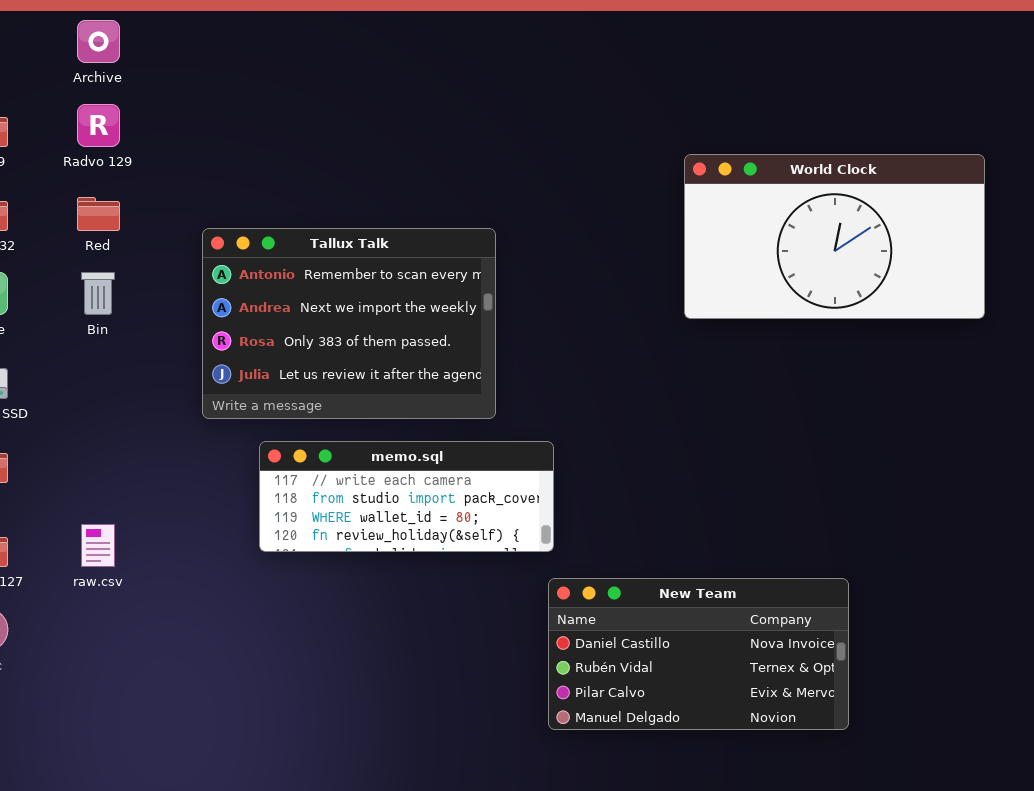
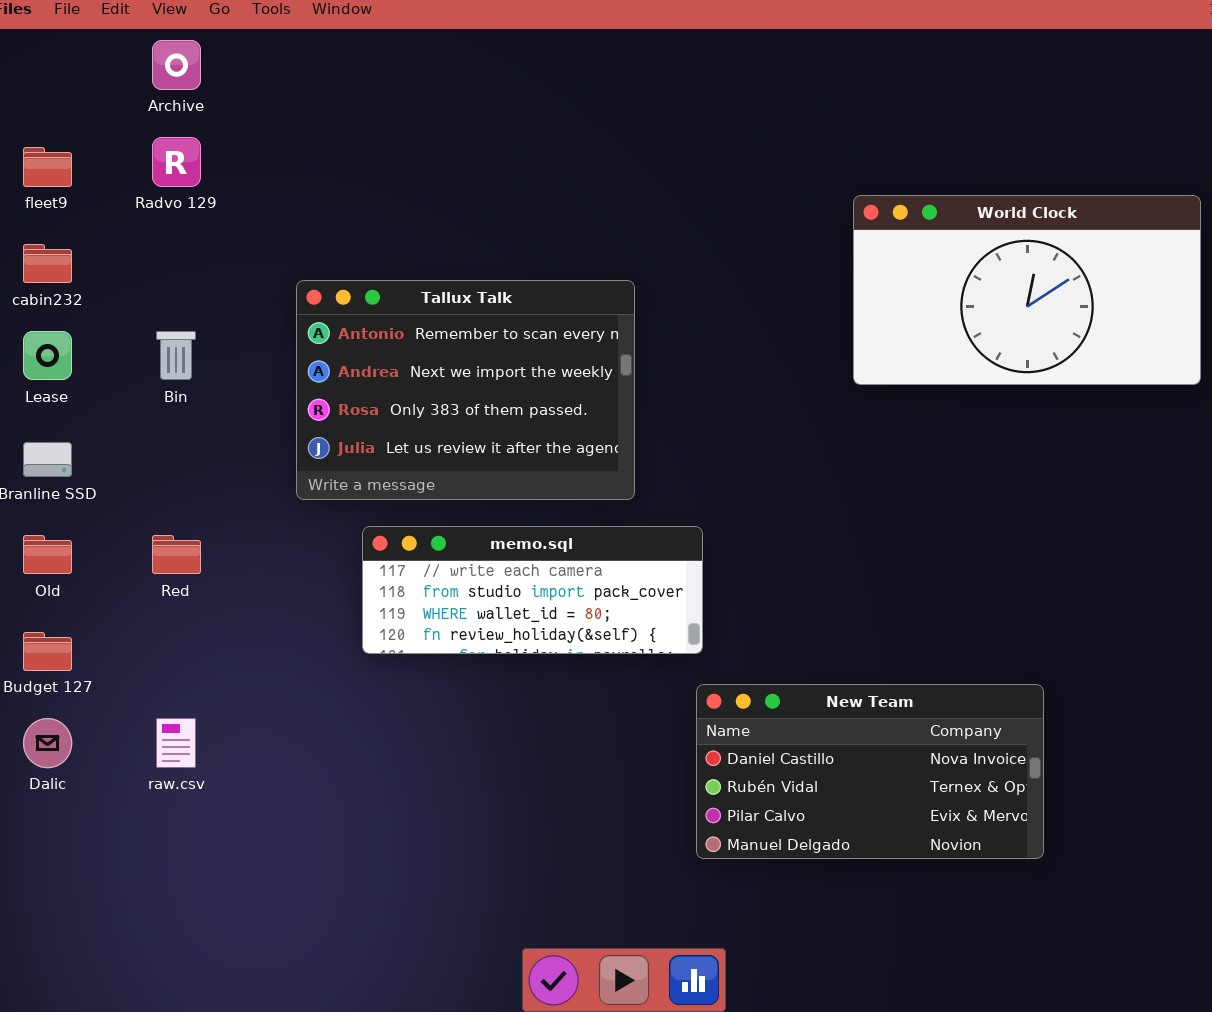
Red: [77,197,120,231] -> [152,535,201,574], moved
raw.csv: [81,524,115,567] -> [156,718,196,768], moved

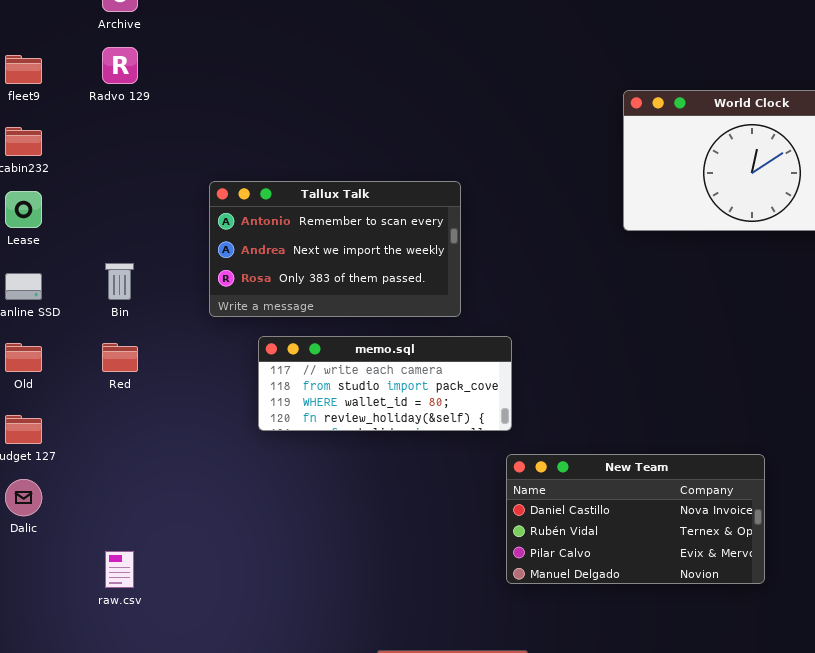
Tallux Talk: [296,280,635,500] -> [209,181,461,317], resized
Bin: [156,331,196,380] -> [105,263,134,300], moved
raw.csv: [156,718,196,768] -> [105,551,134,588], moved

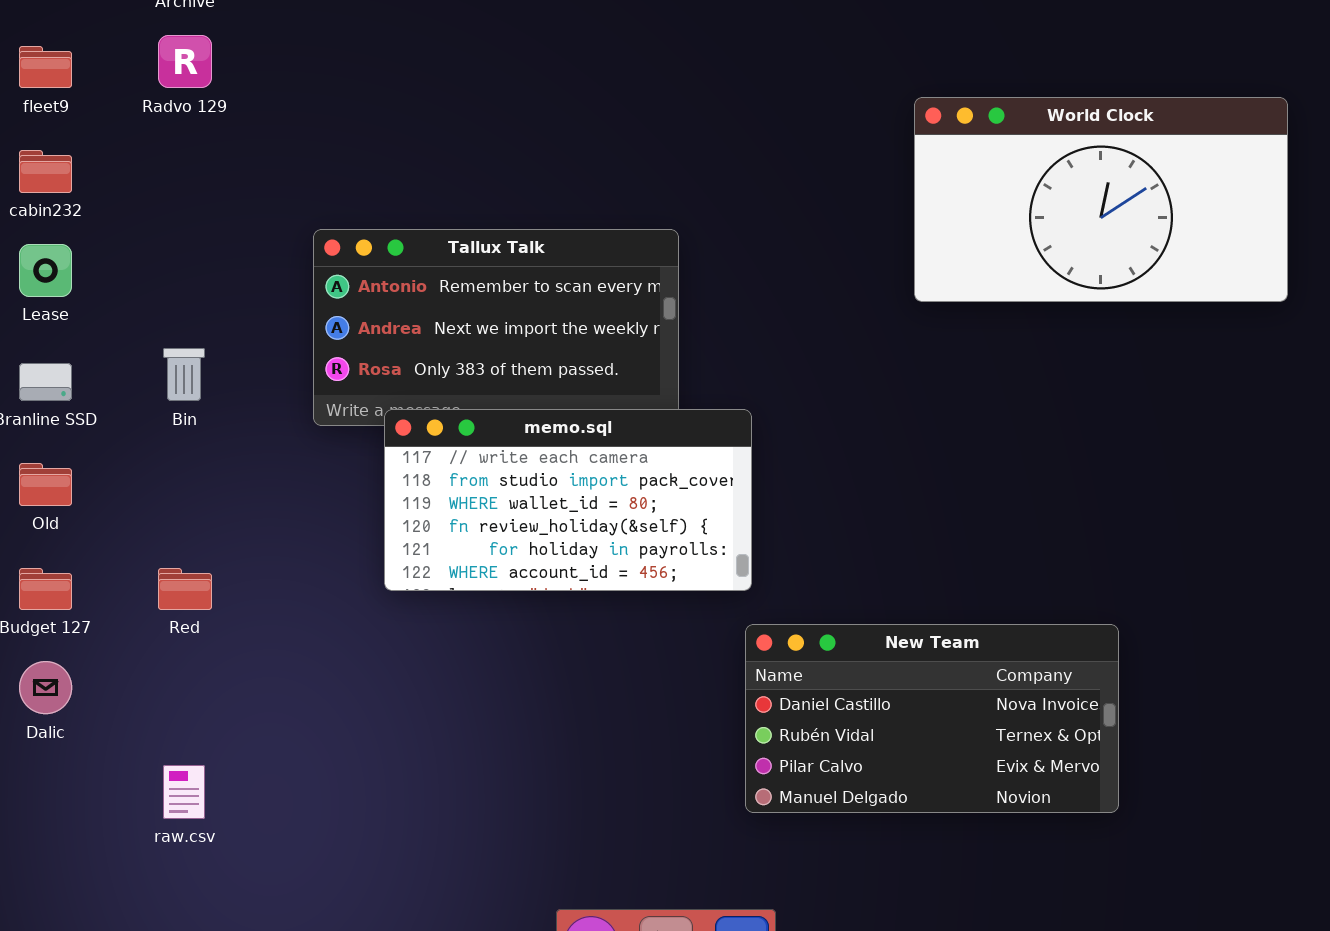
memo.sql: [258,336,512,431] -> [384,409,752,591], resized
Red: [102,343,138,372] -> [158,568,212,610], moved

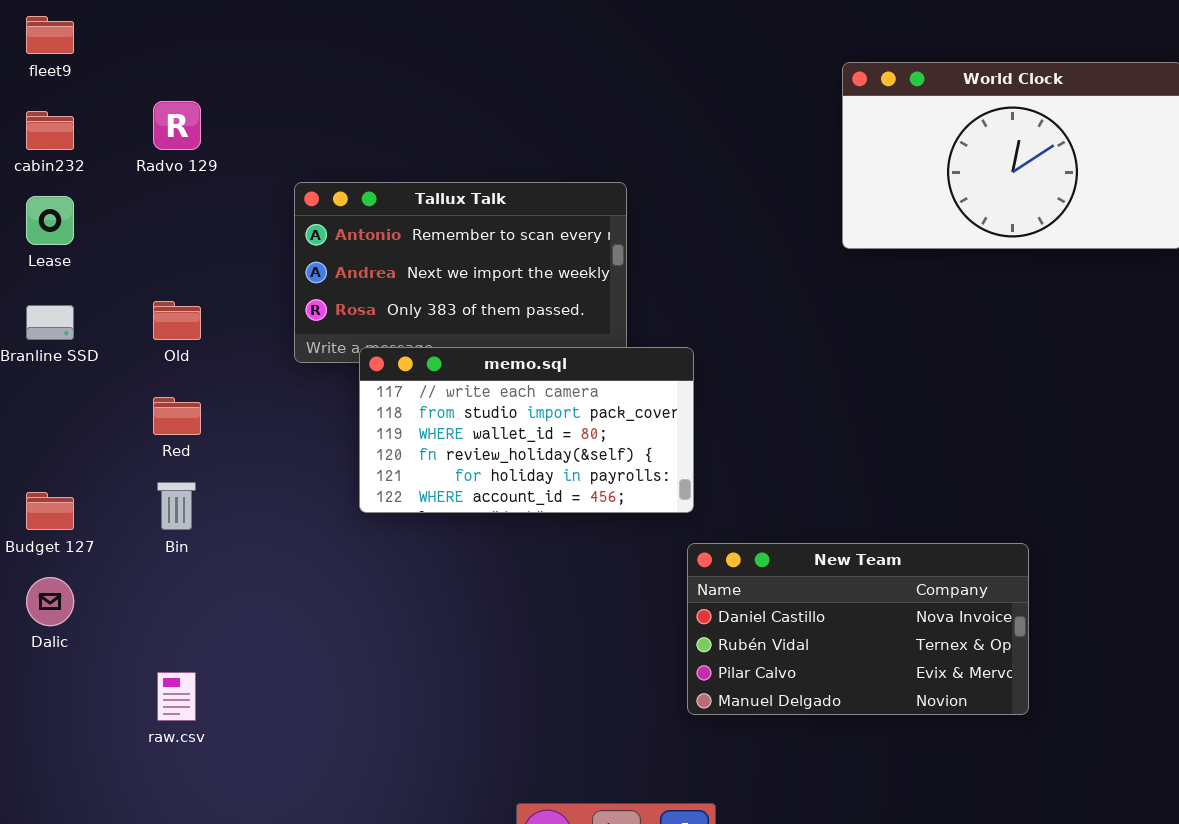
Radvo 129: [158,35,212,88] -> [153,101,201,150], moved
Bin: [163,348,205,401] -> [157,482,196,530], moved
Old: [19,463,72,506] -> [153,301,201,340], moved
Red: [158,568,212,610] -> [153,397,201,435], moved

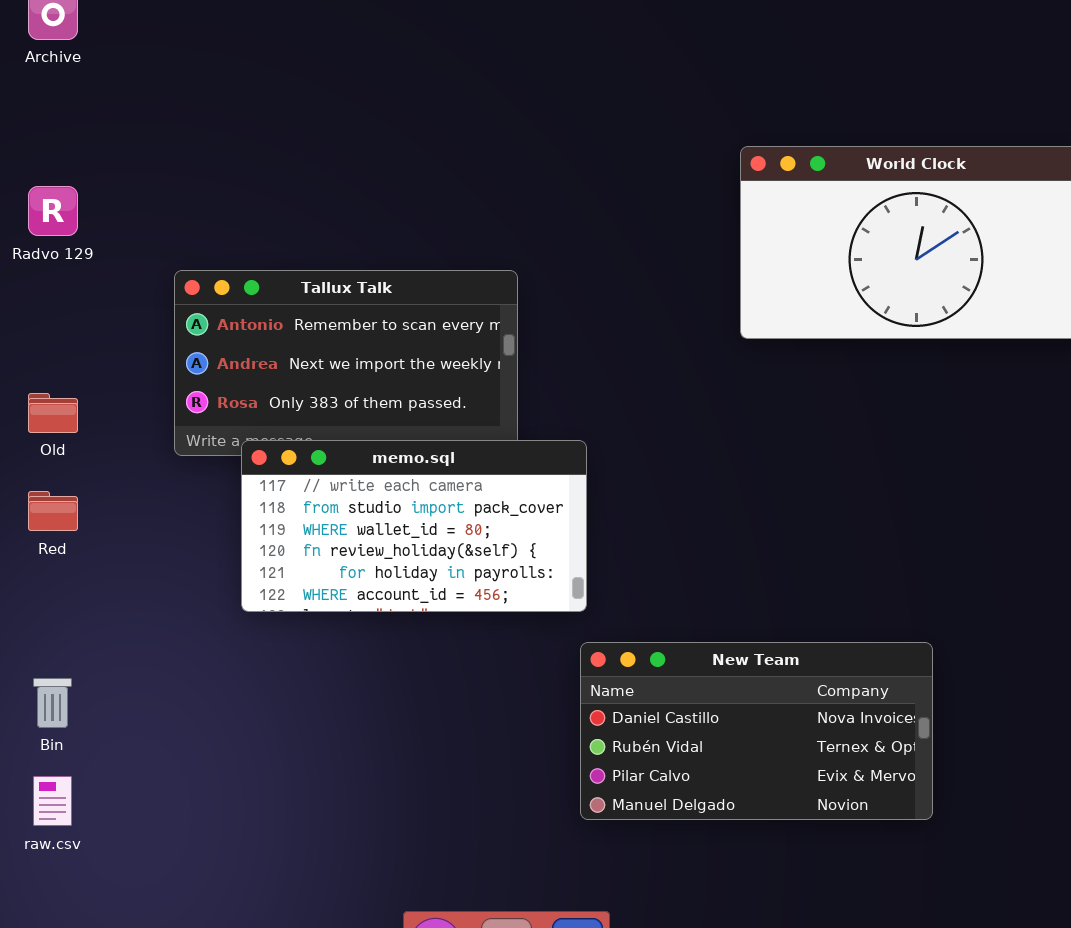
Bin: [157,482,196,530] -> [33,678,72,728], moved

